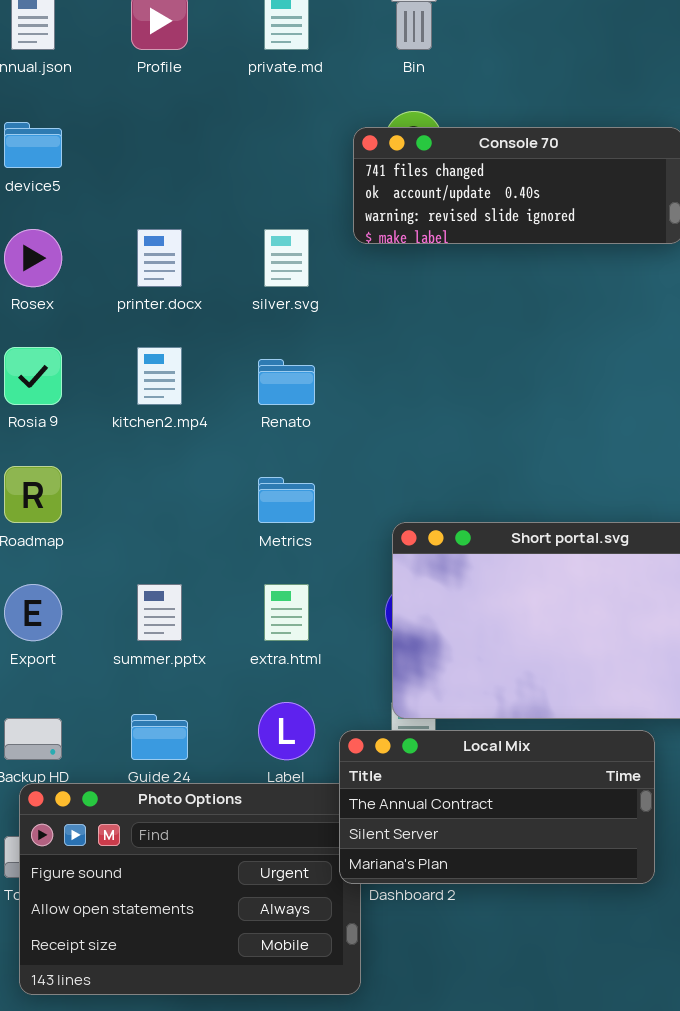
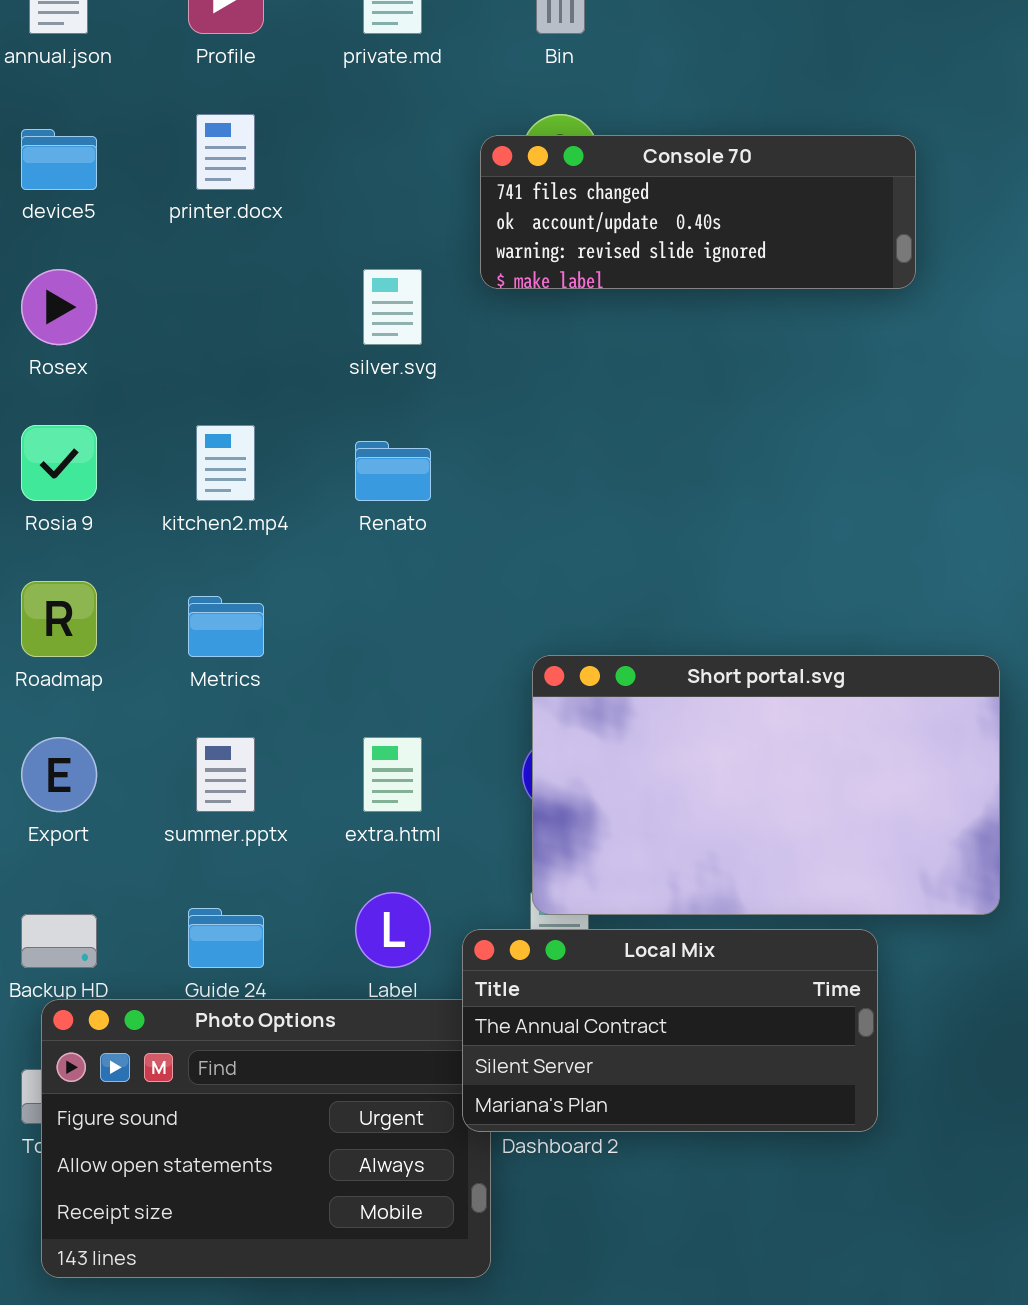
printer.docx: [137,229,182,287] -> [196,114,255,190], moved
Metrics: [258,477,315,523] -> [188,596,264,657], moved

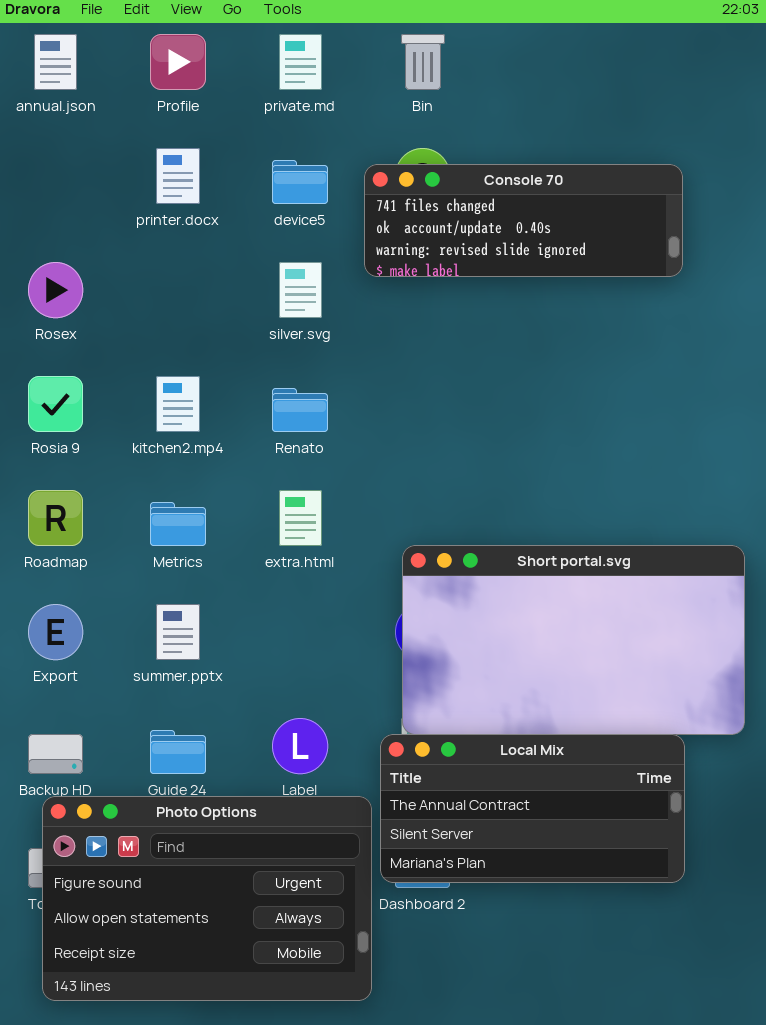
device5: [21,129,97,190] -> [272,160,328,204], moved
extra.html: [363,737,422,812] -> [279,490,322,546], moved
Local Mix: [462,929,878,1132] -> [380,734,685,883], moved

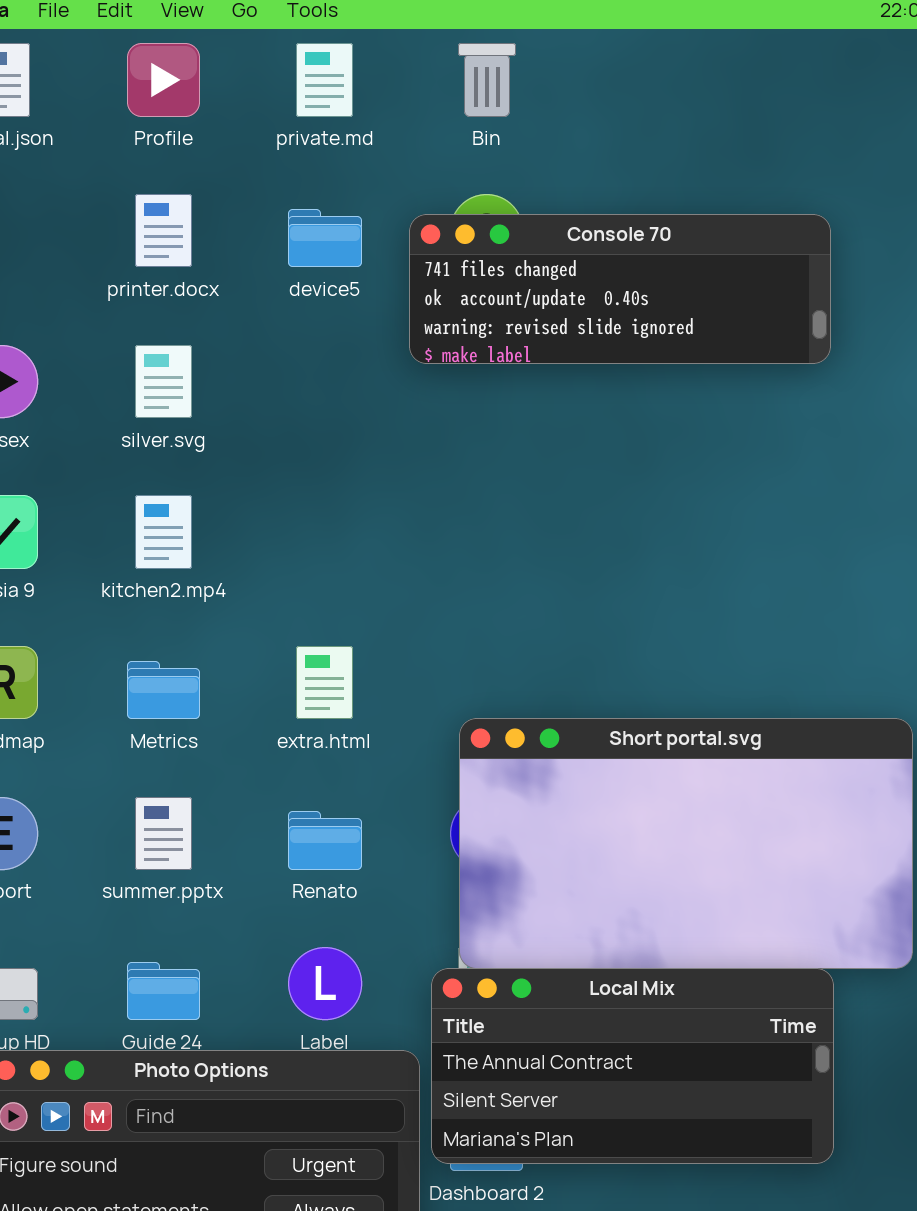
silver.svg: [279,262,322,318] -> [135,345,192,418], moved
Renato: [272,388,328,432] -> [288,811,362,870], moved

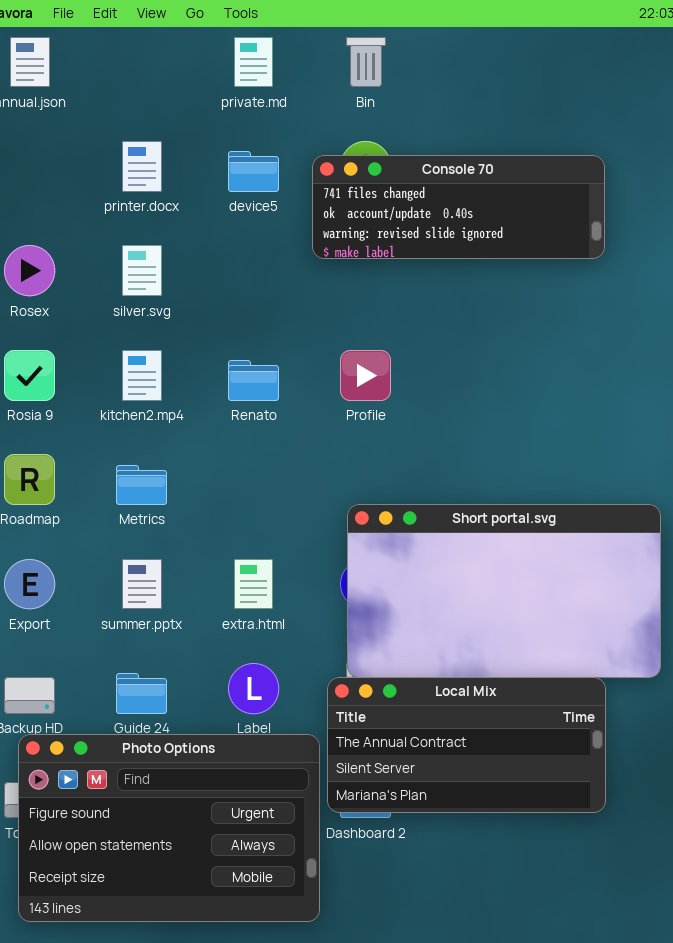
Profile: [127,43,200,117] -> [340,350,391,401], moved
extra.html: [296,646,353,719] -> [234,559,273,609], moved
Renato: [288,811,362,870] -> [228,360,279,401], moved

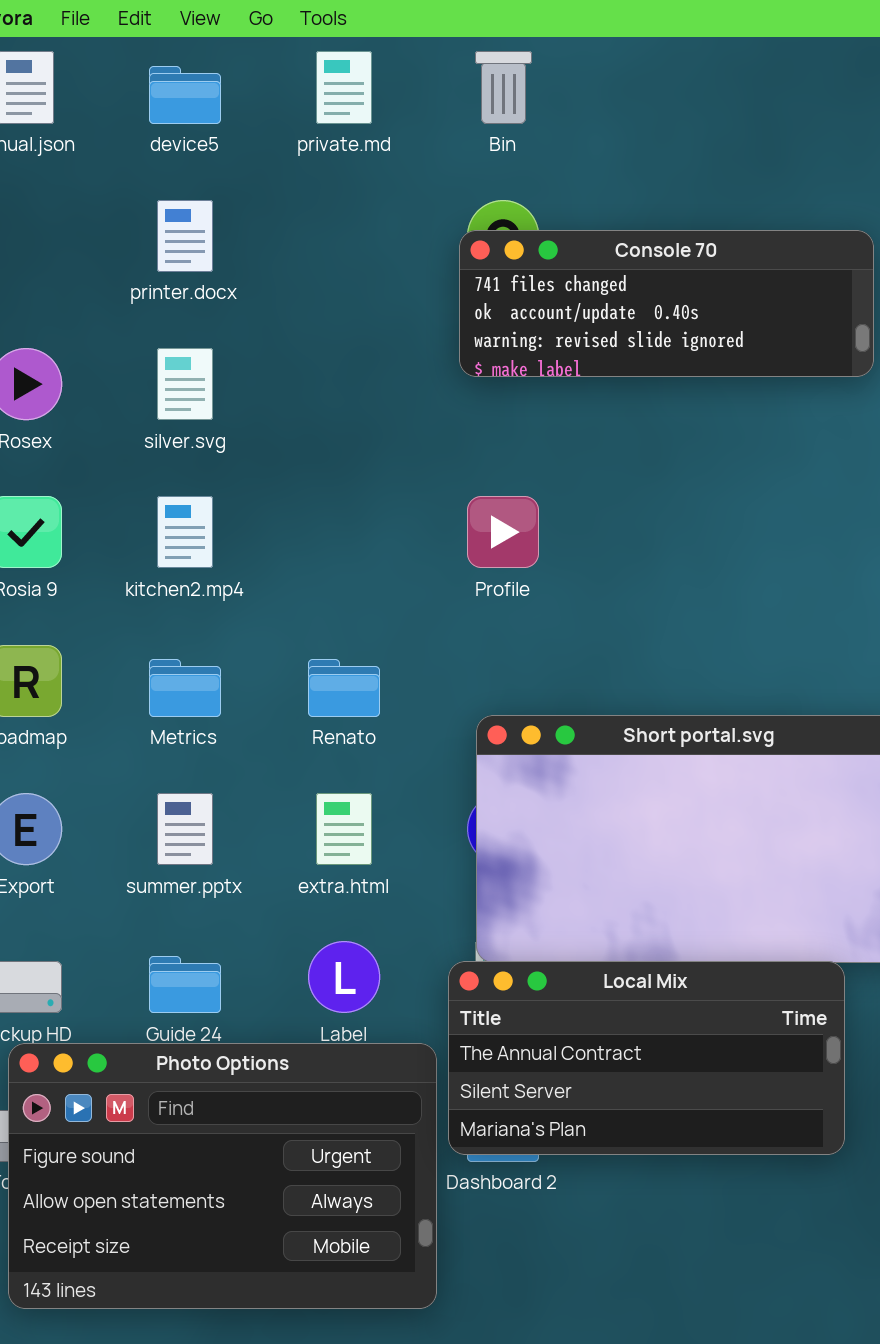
device5: [228,151,279,192] -> [149,66,221,124], moved
Console 70: [312,155,605,259] -> [459,230,874,377], moved
Renato: [228,360,279,401] -> [308,659,380,717], moved

